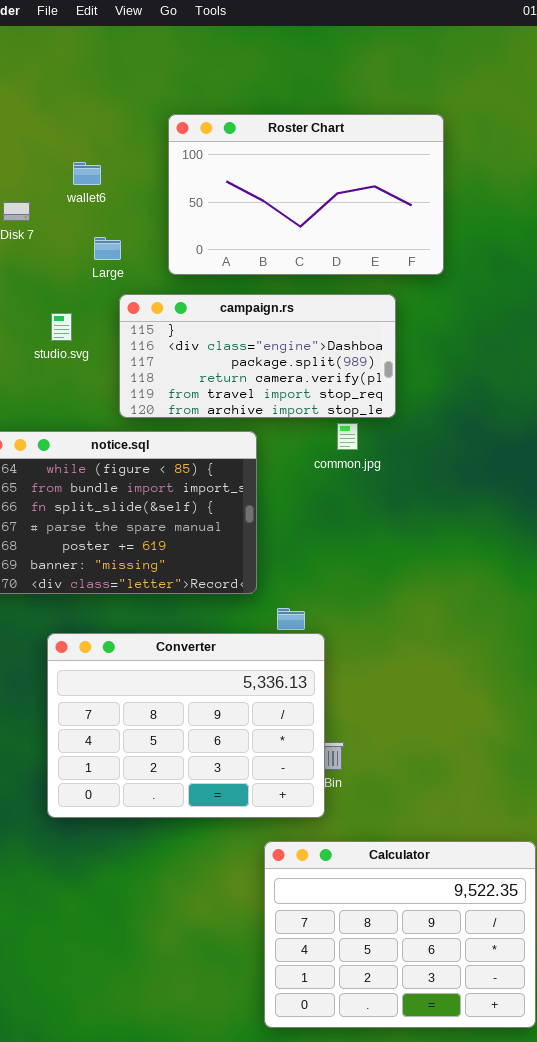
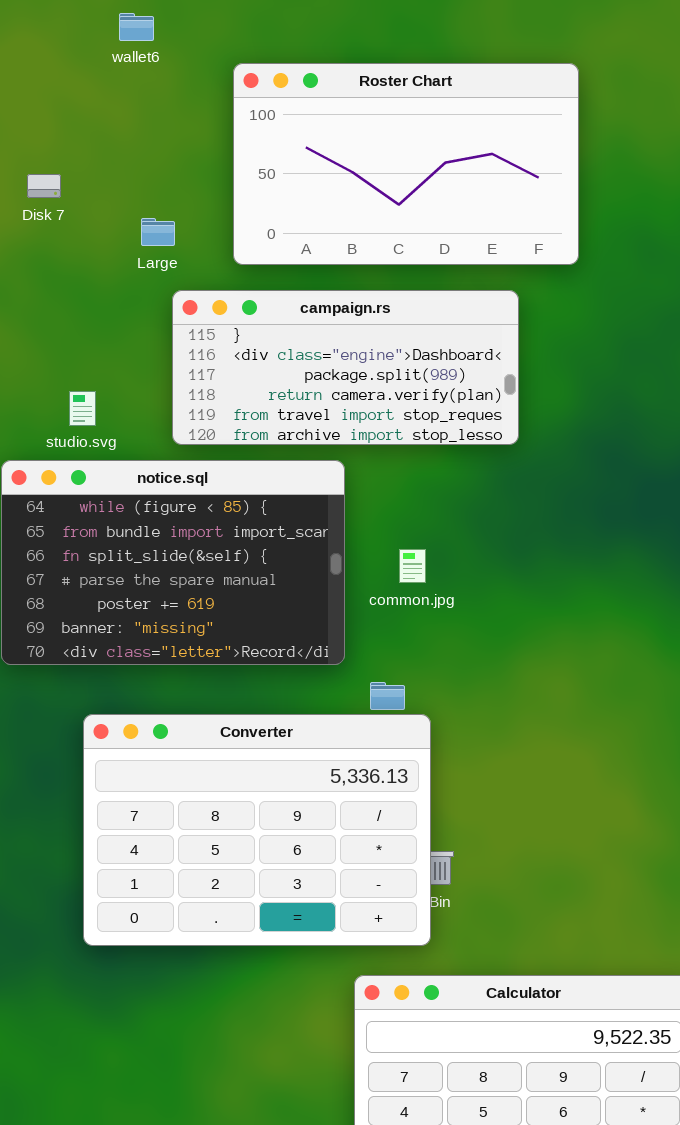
wallet6: [73,162,101,185] -> [119,13,154,41], moved
studio.svg: [51,313,72,341] -> [69,391,96,426], moved
common.jpg: [337,423,358,450] -> [399,549,426,583], moved

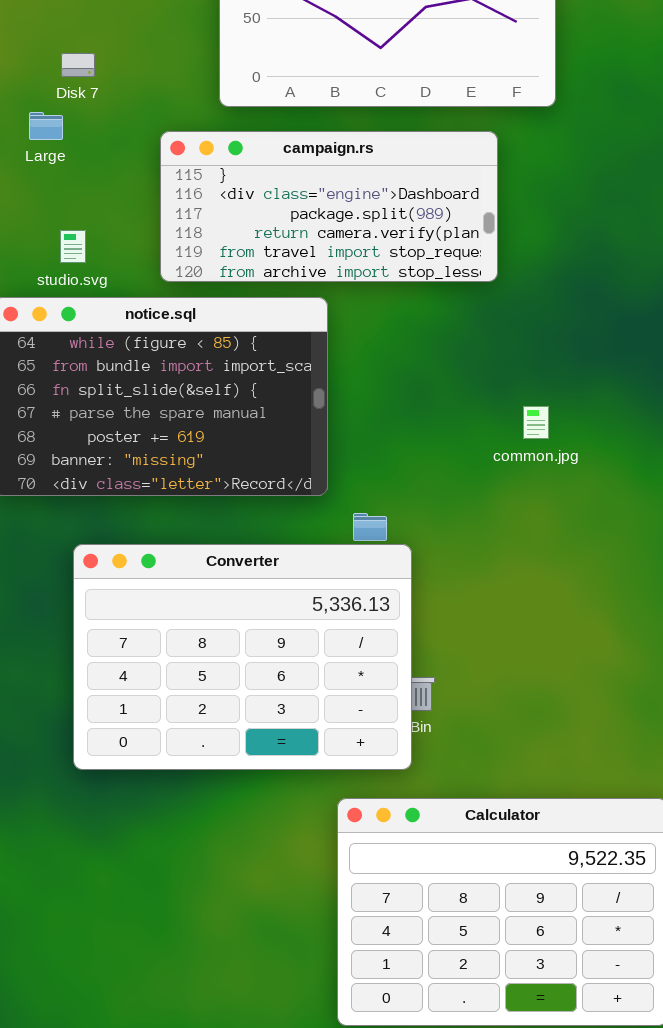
Disk 7: [27,174,61,198] -> [61,53,95,77], moved
Large: [141,218,175,246] -> [29,112,63,140], moved
common.jpg: [399,549,426,583] -> [523,406,549,439], moved

